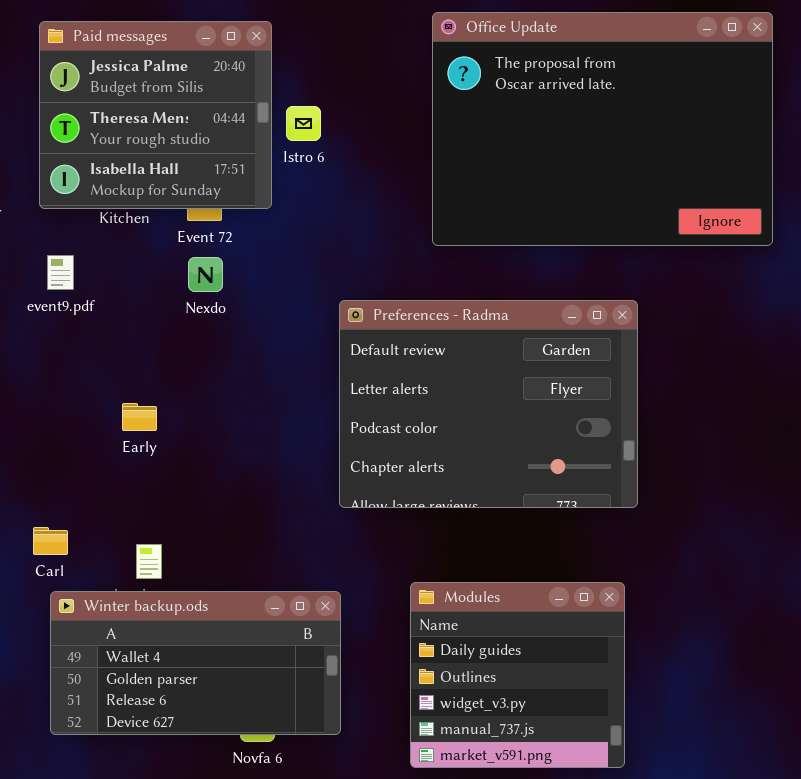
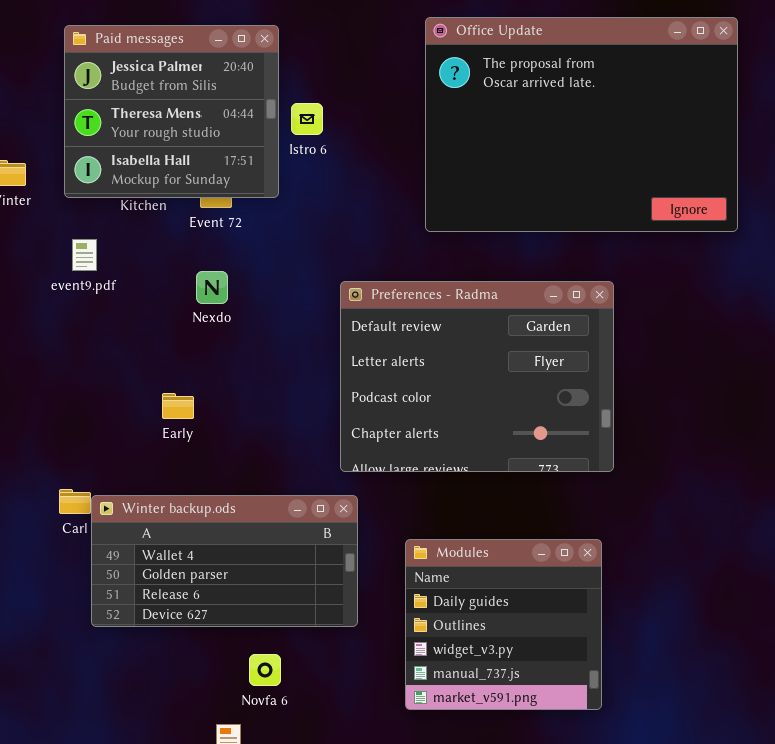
Nexdo: [188,257,223,292] -> [196,271,228,304], moved
Early: [122,403,157,431] -> [162,393,194,419], moved
Winter backup.ods: [50,591,341,735] -> [91,495,358,627], moved

